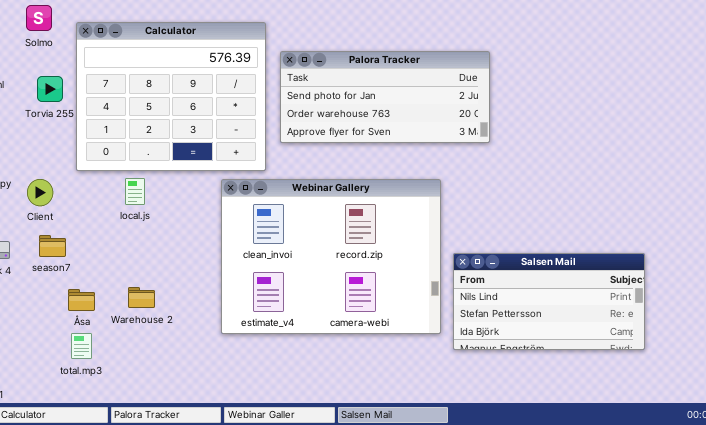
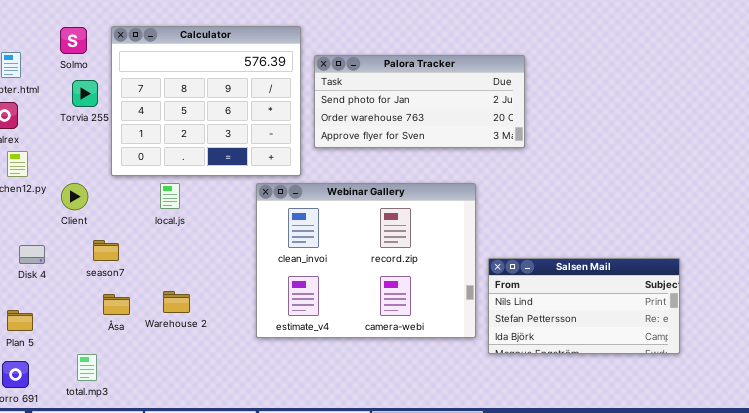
Solmo: [26,5,52,31] -> [60,27,87,54], moved
season7: [39,235,66,257] -> [93,240,119,261], moved
total.mp3: [71,333,92,359] -> [77,354,97,381], moved

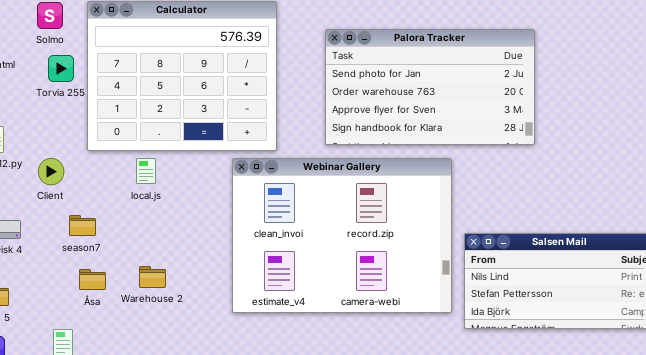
Palora Tracker: [314,55,525,148] -> [325,29,535,145], moved, resized

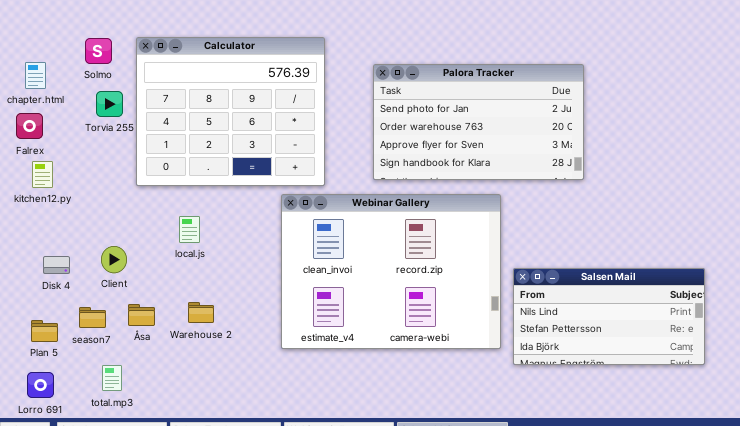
local.js: [136,158,156,184] -> [179,216,200,243], moved
Client: [38,158,64,185] -> [101,246,127,273], moved
season7: [69,215,96,236] -> [79,307,106,328], moved

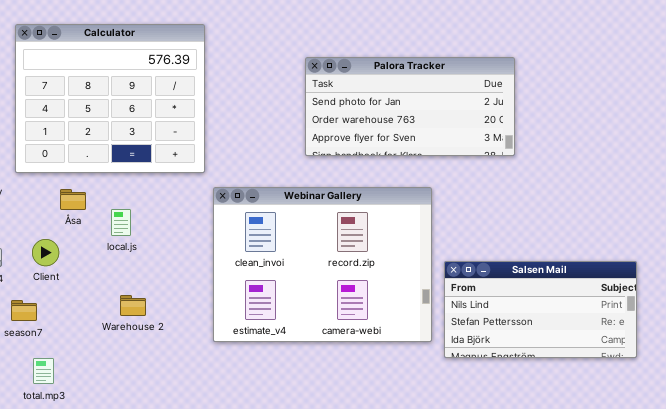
Calculator: [136,37,325,186] -> [15,24,205,173], moved
Palora Tracker: [373,64,584,180] -> [305,57,515,156], resized
Åsa: [128,304,155,326] -> [60,189,86,210], moved

